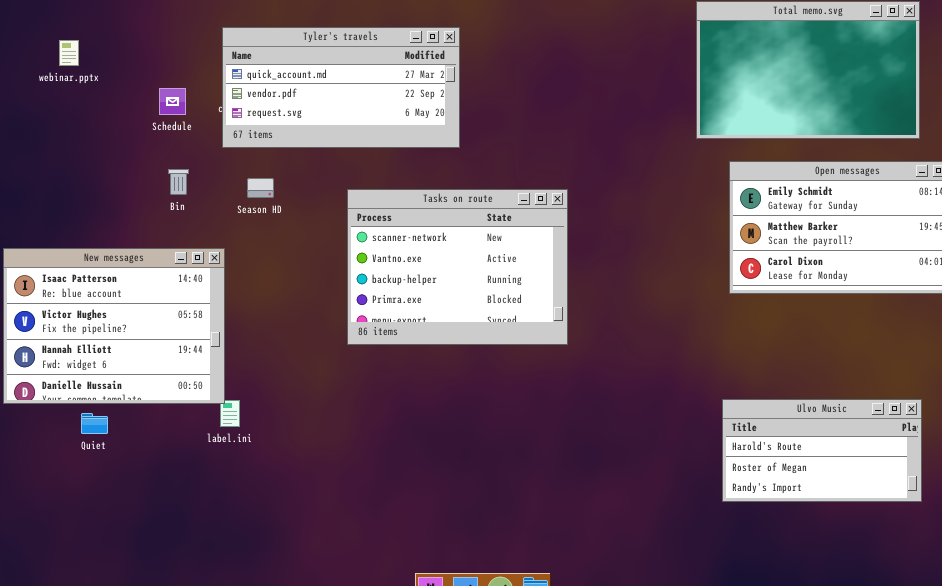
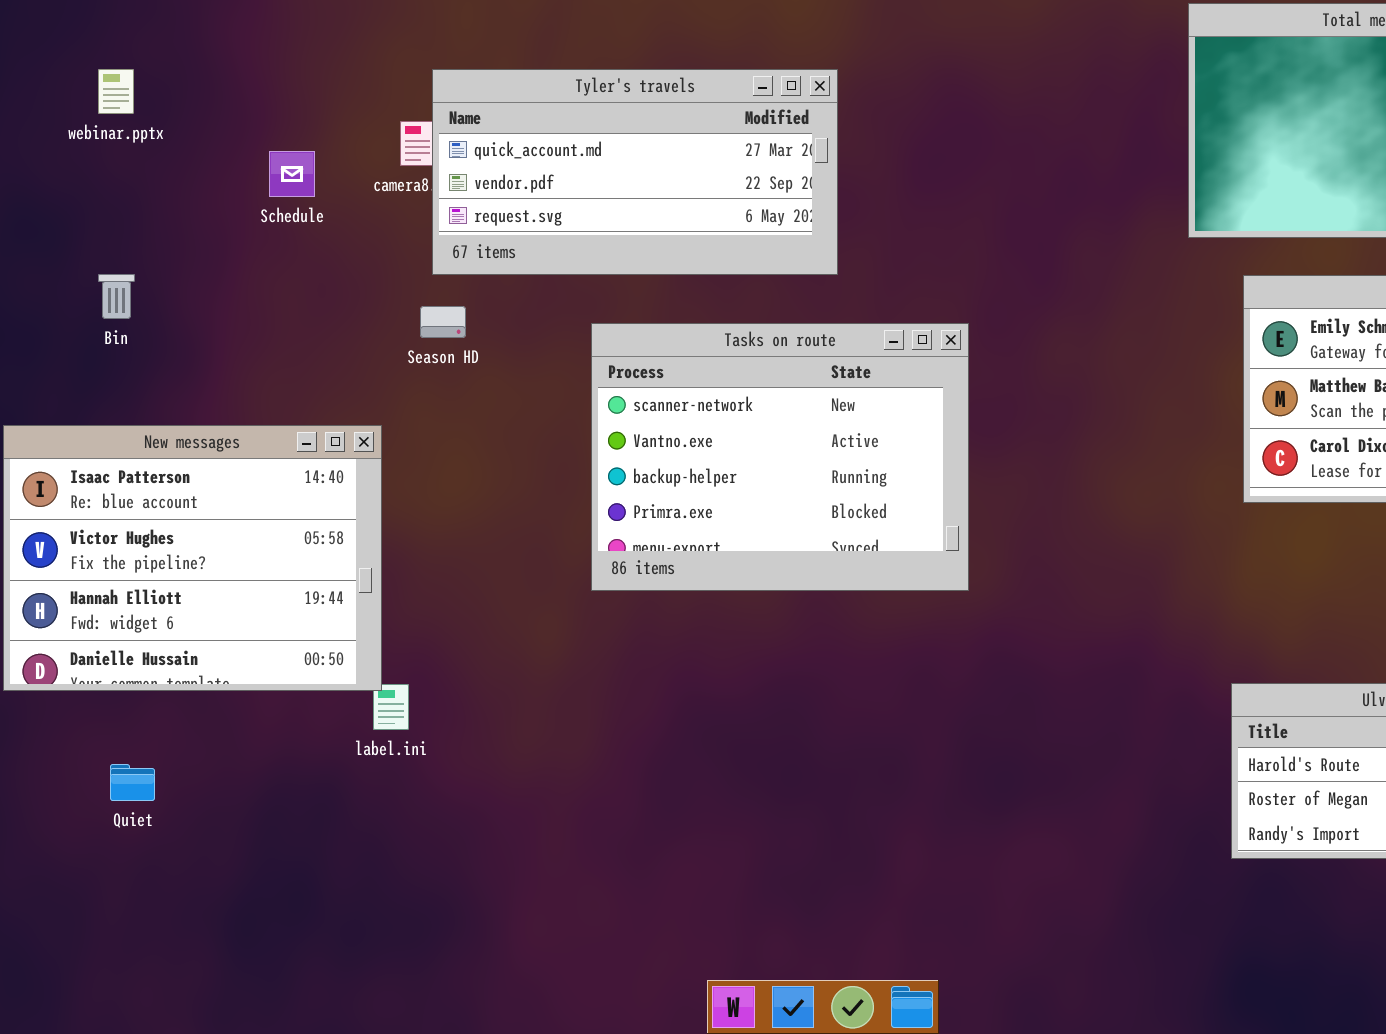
Tyler's travels: [222,27,460,148] -> [432,69,838,275], moved
Bin: [168,169,189,195] -> [98,274,135,319], moved
Quiet: [81,413,108,434] -> [110,764,155,801], moved

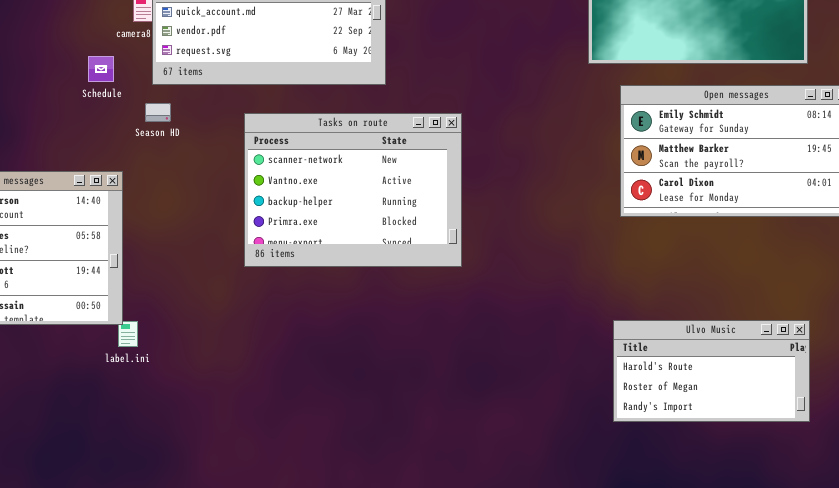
Schedule: [269,151,315,197] -> [88,56,114,82], moved

